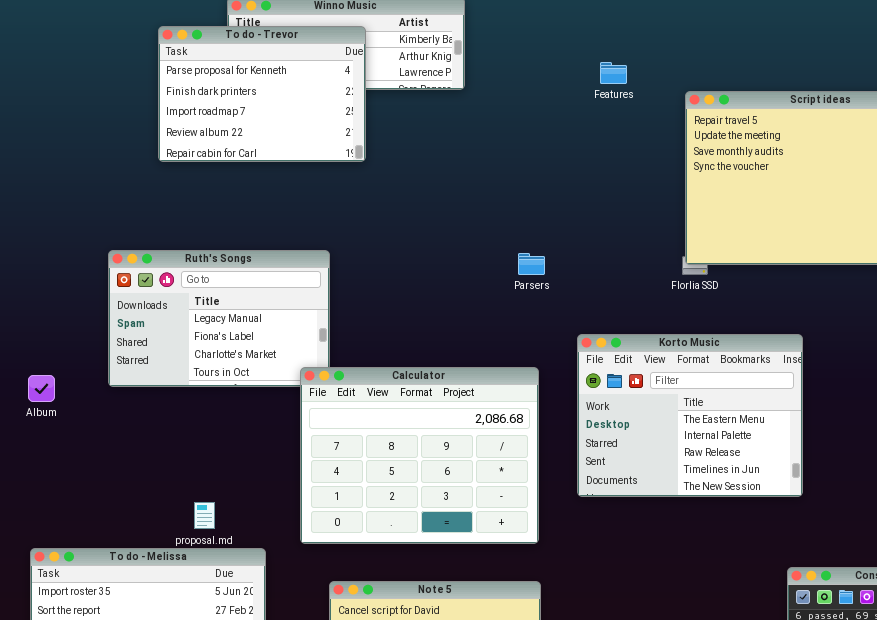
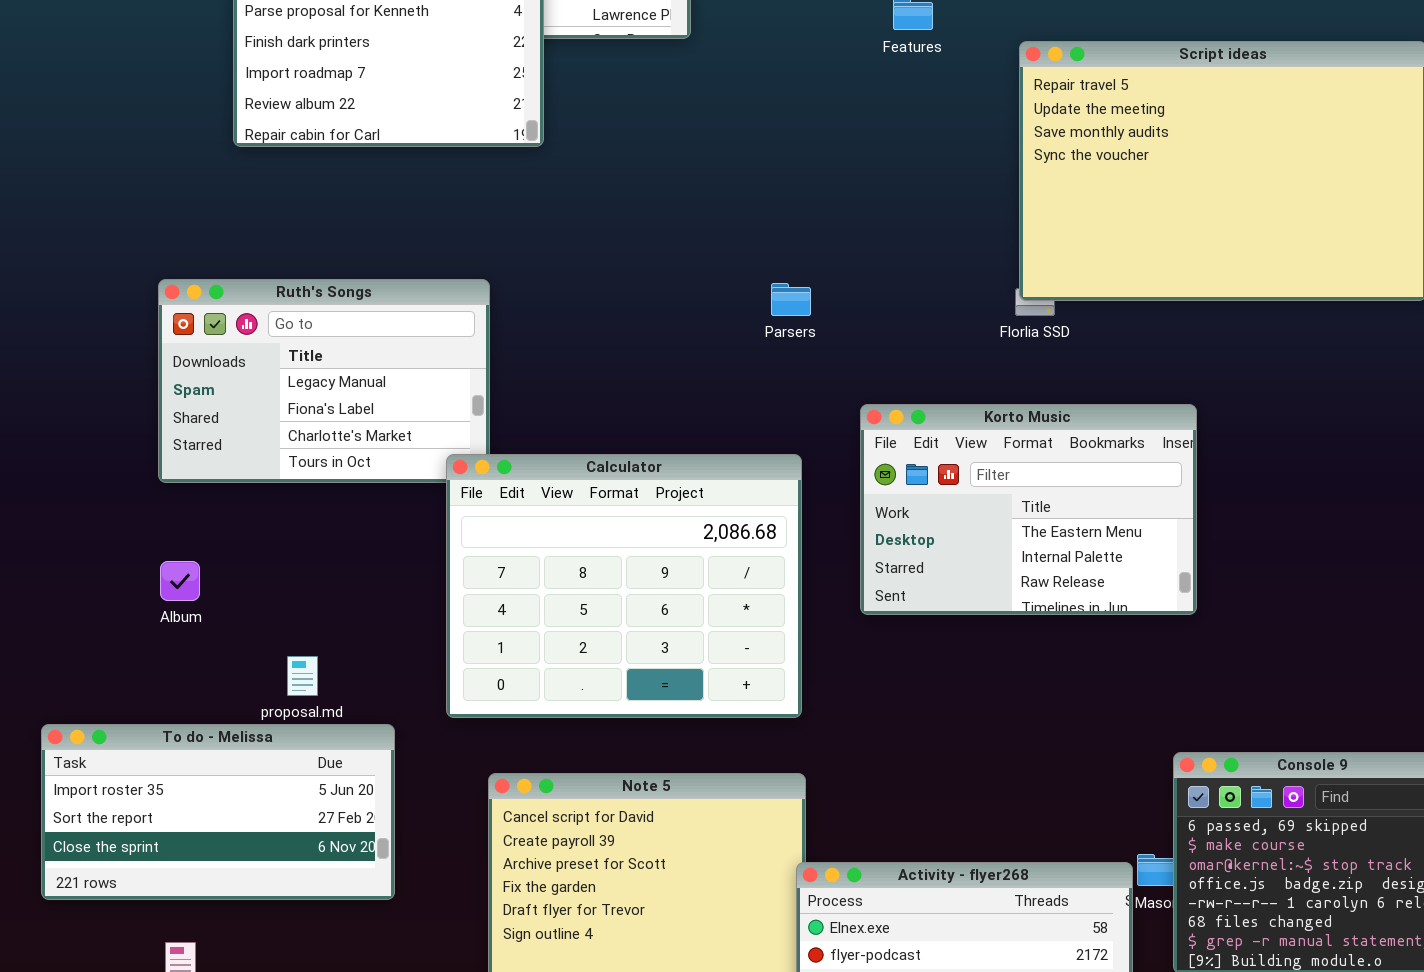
Korto Music: [577,334,803,497] -> [860,404,1197,615], resized
Album: [28,375,55,402] -> [160,561,200,601], moved

